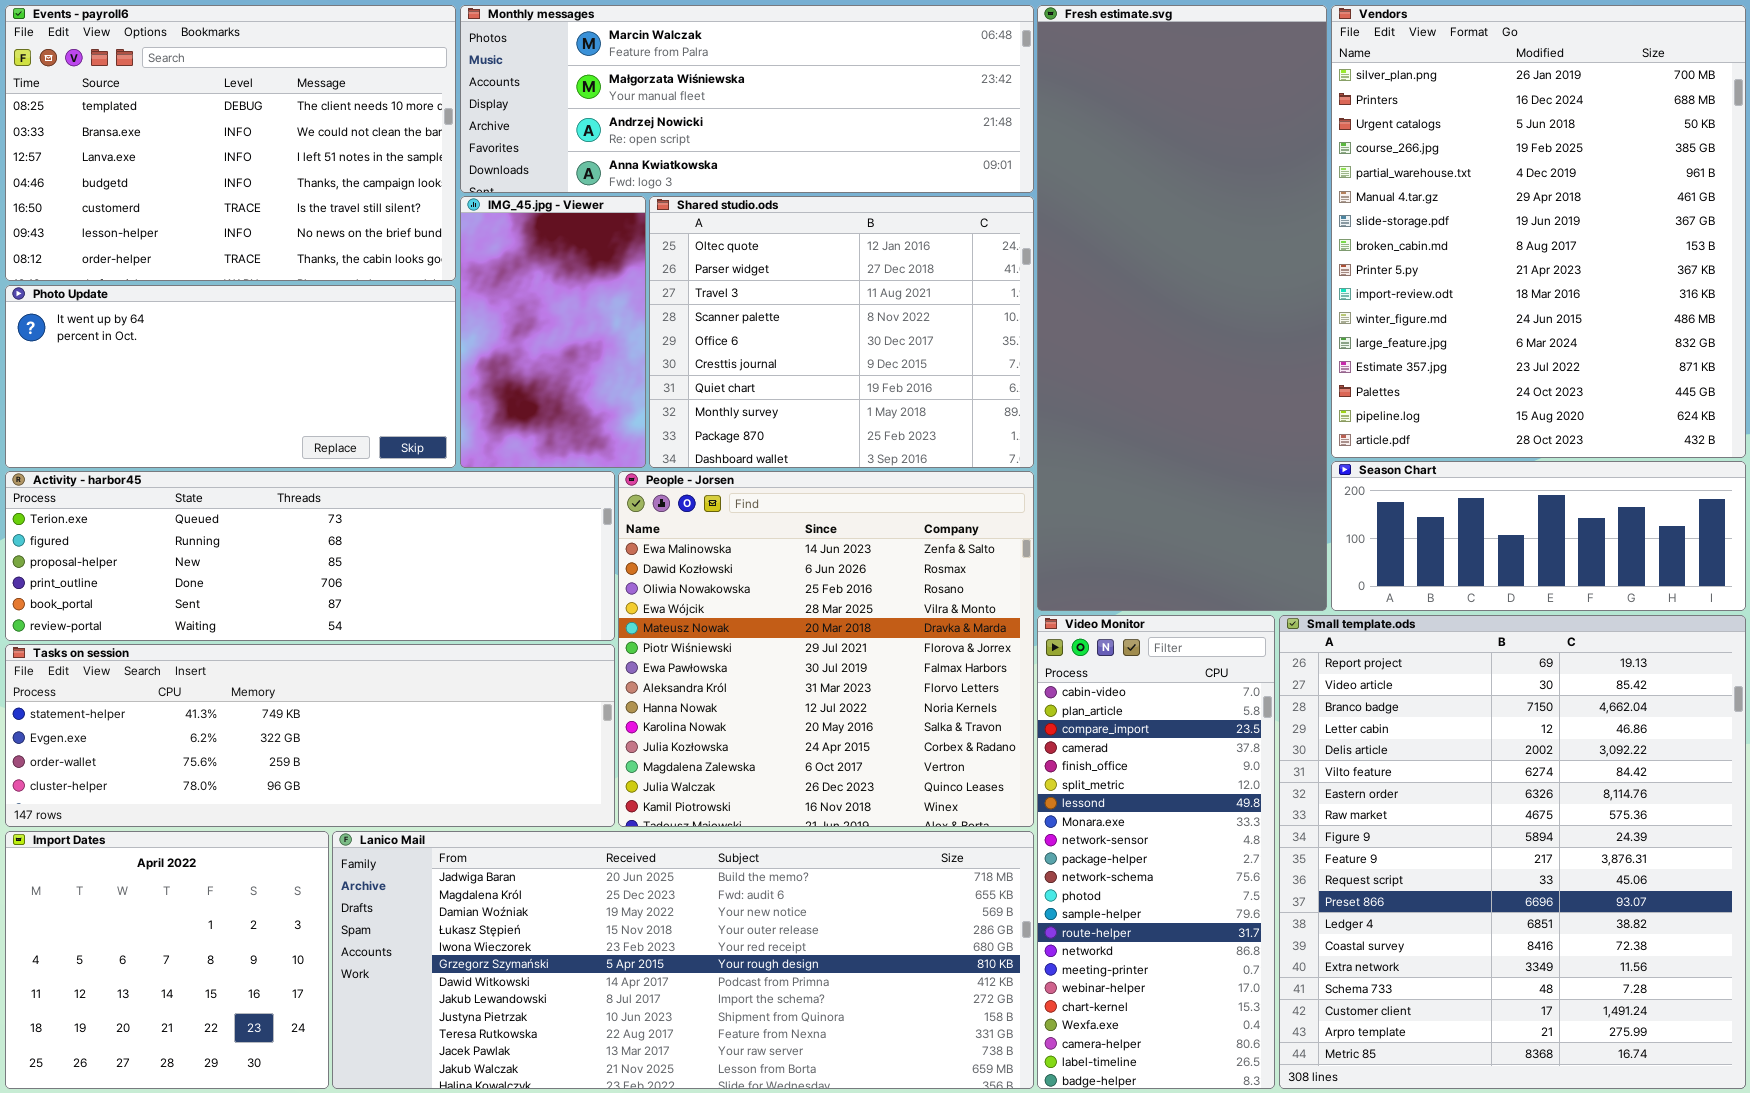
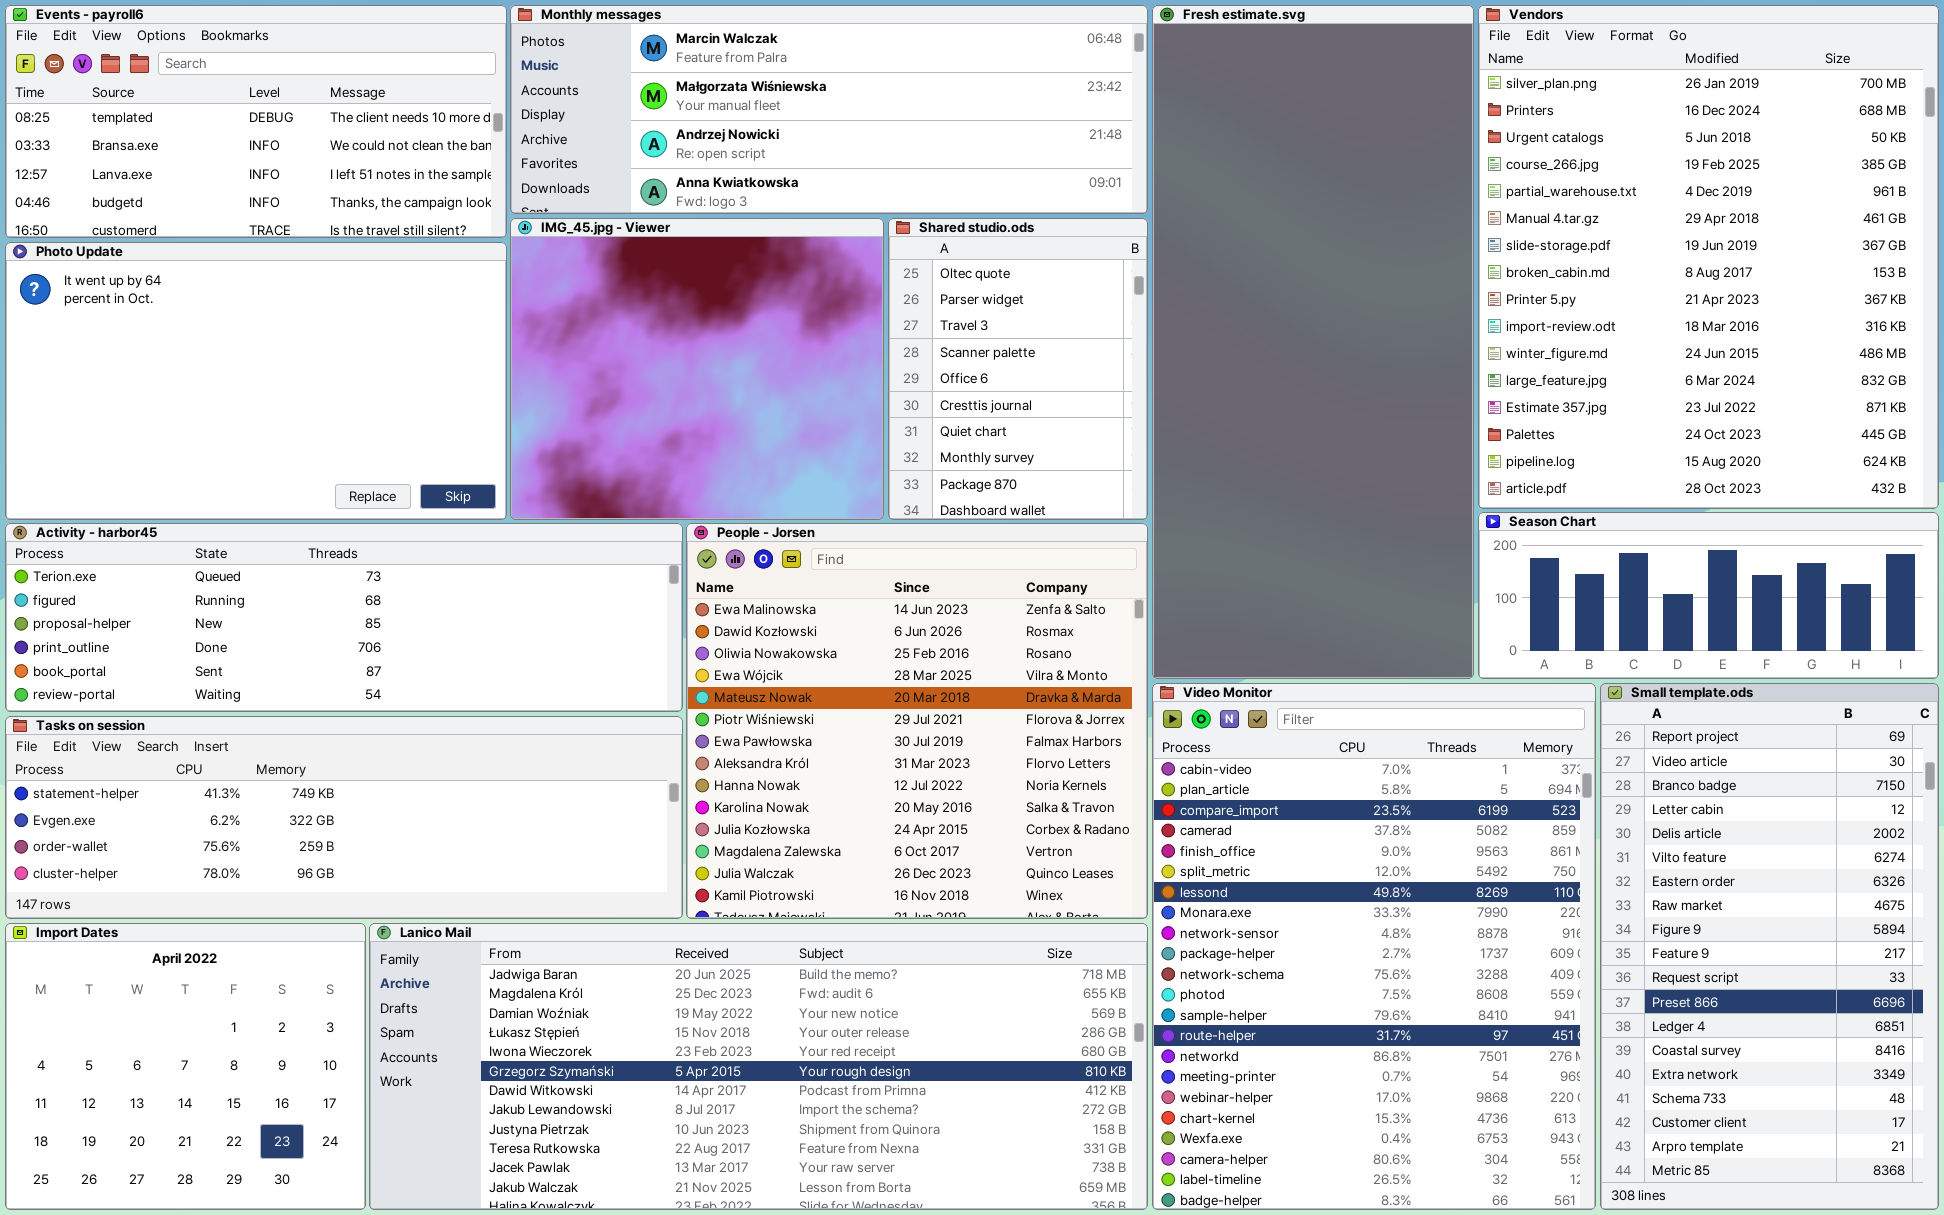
Events - payroll6: [5,5,456,281] -> [5,5,507,238], resized
IMG_45.jpg - Viewer: [460,196,646,468] -> [510,218,884,520], resized
Shared studio.ods: [649,196,1034,468] -> [888,218,1148,520], resized
Photo Update: [5,285,456,468] -> [5,242,507,520], resized
Video Monitor: [1037,615,1275,1089] -> [1152,683,1596,1210], resized
Small template.ods: [1279,615,1746,1089] -> [1600,683,1939,1210], resized

